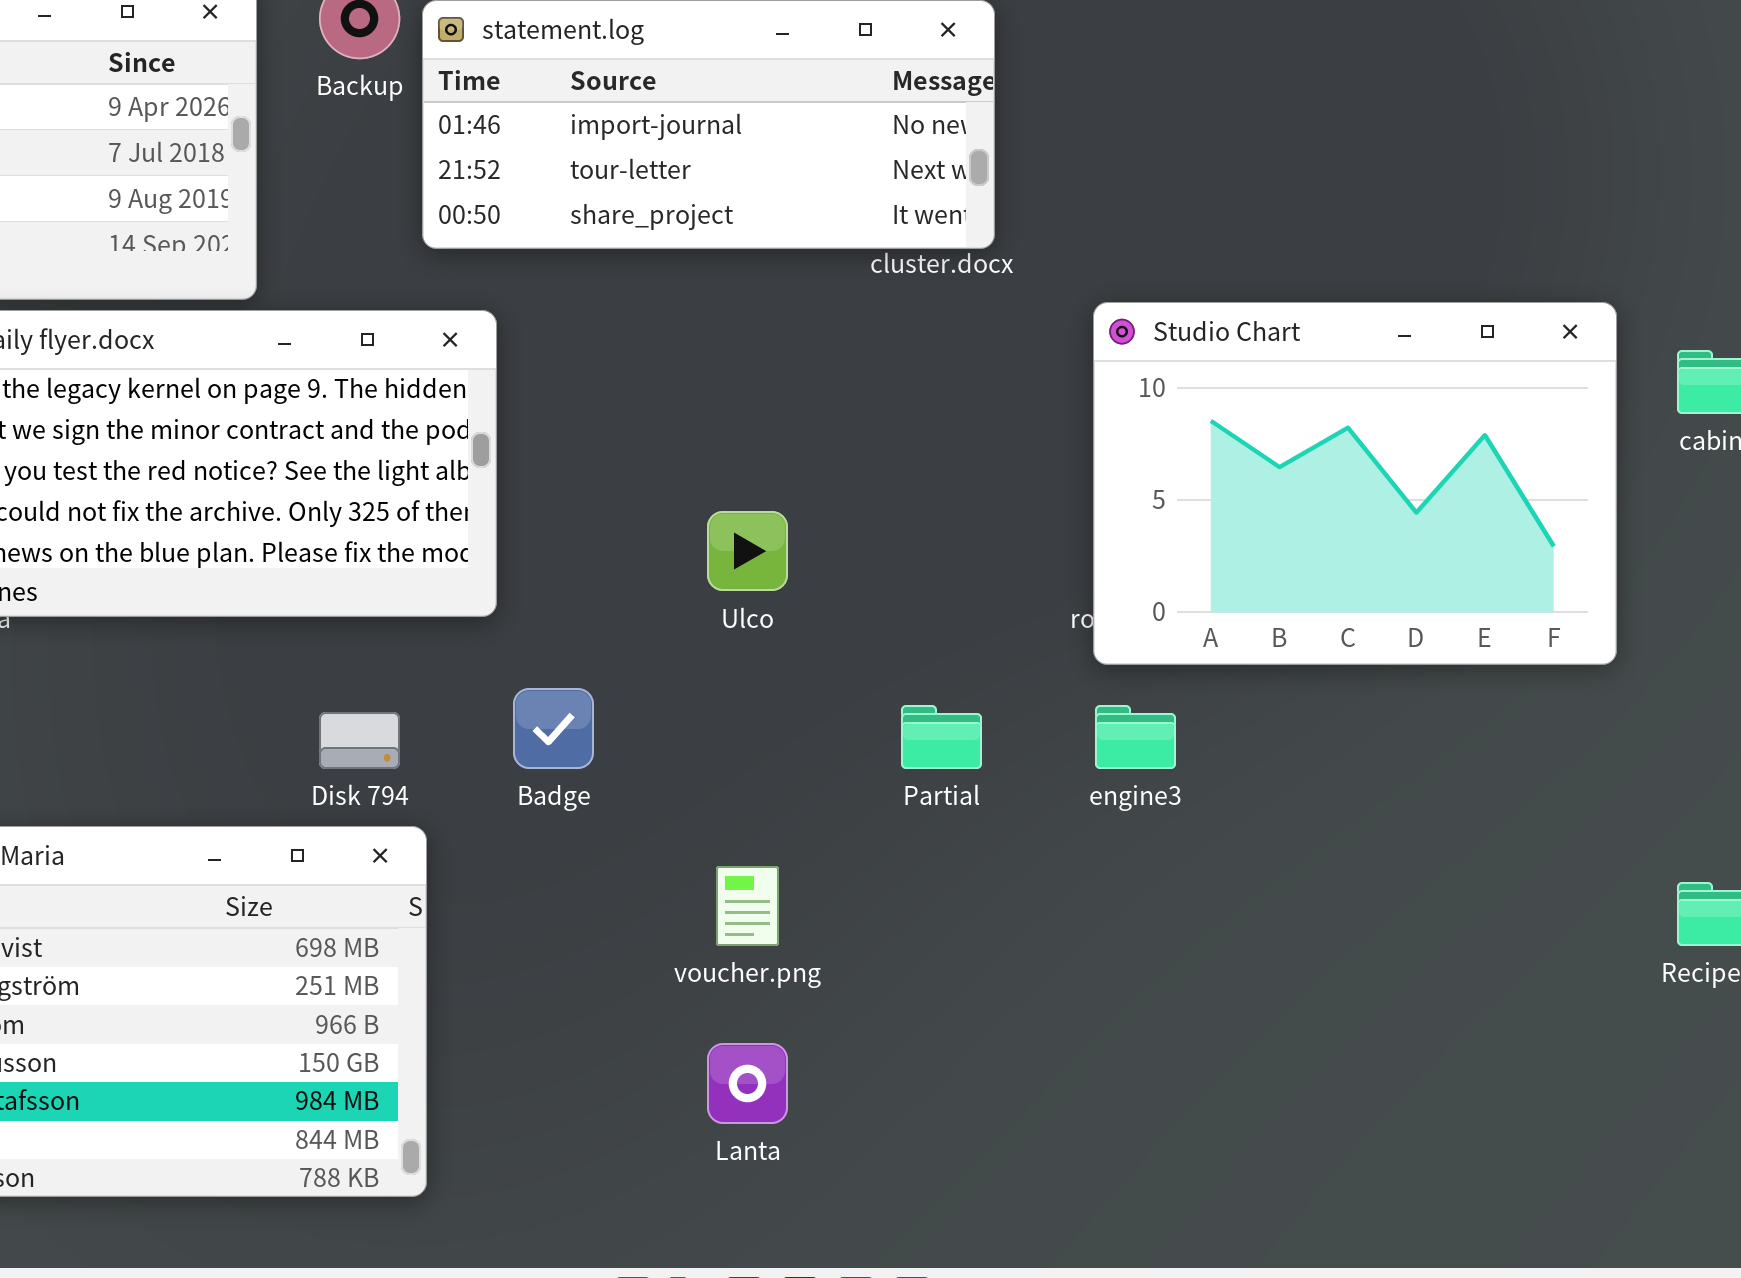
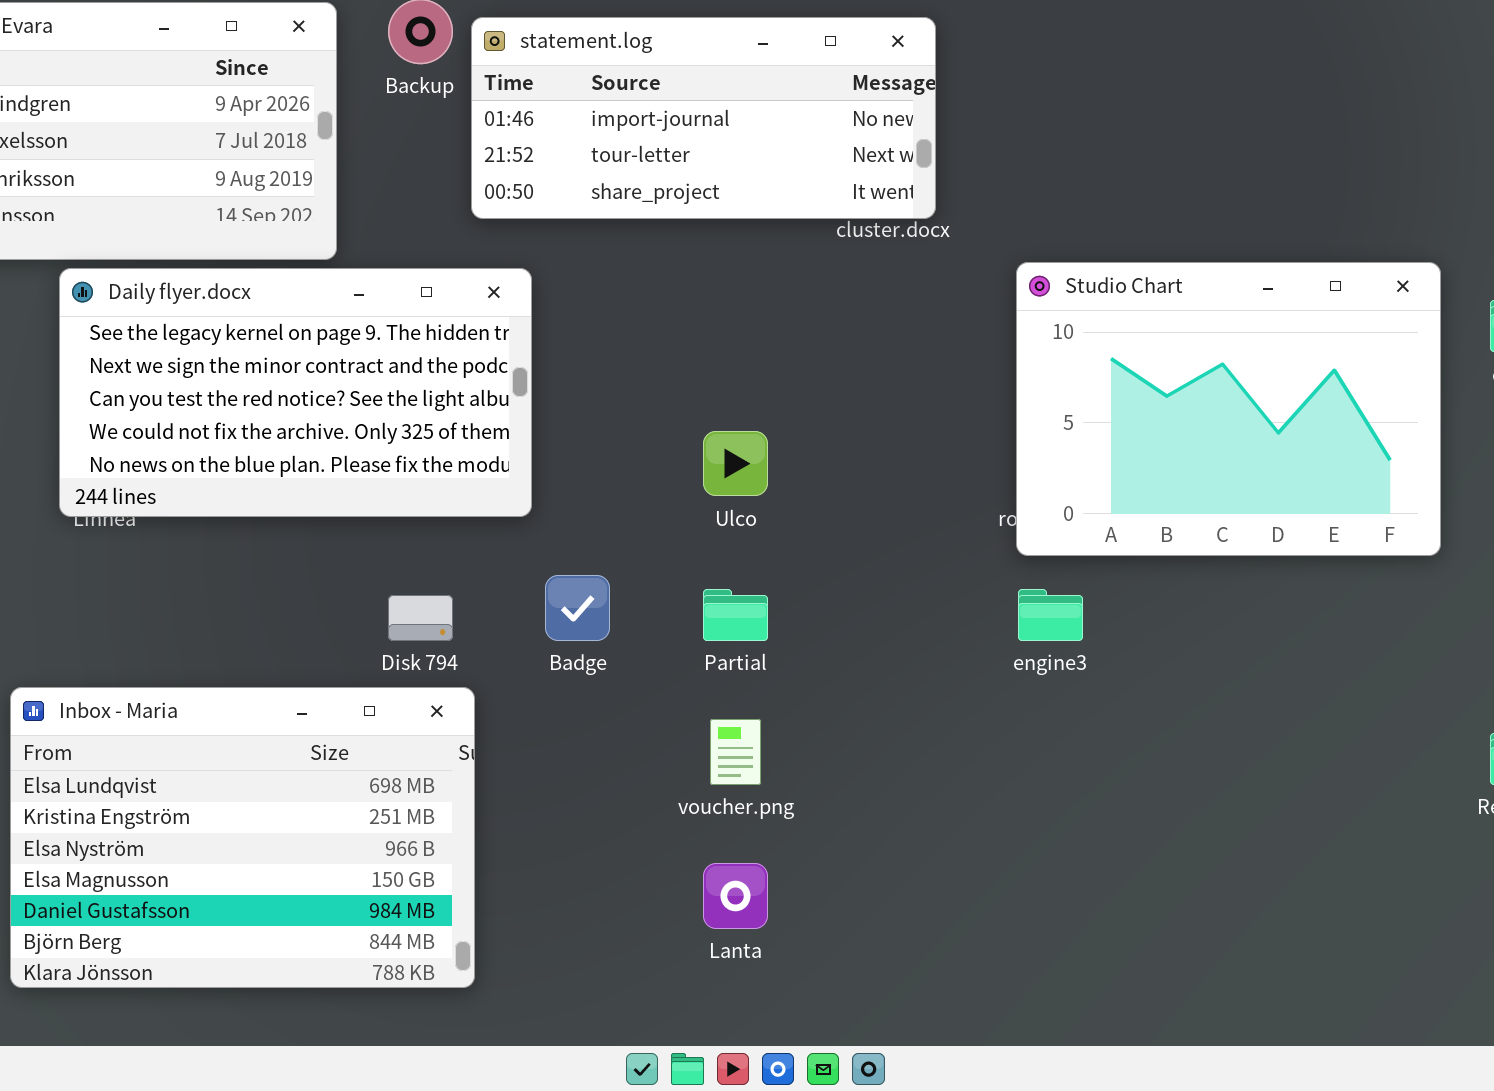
Partial: [901,705,982,769] -> [703,589,768,641], moved

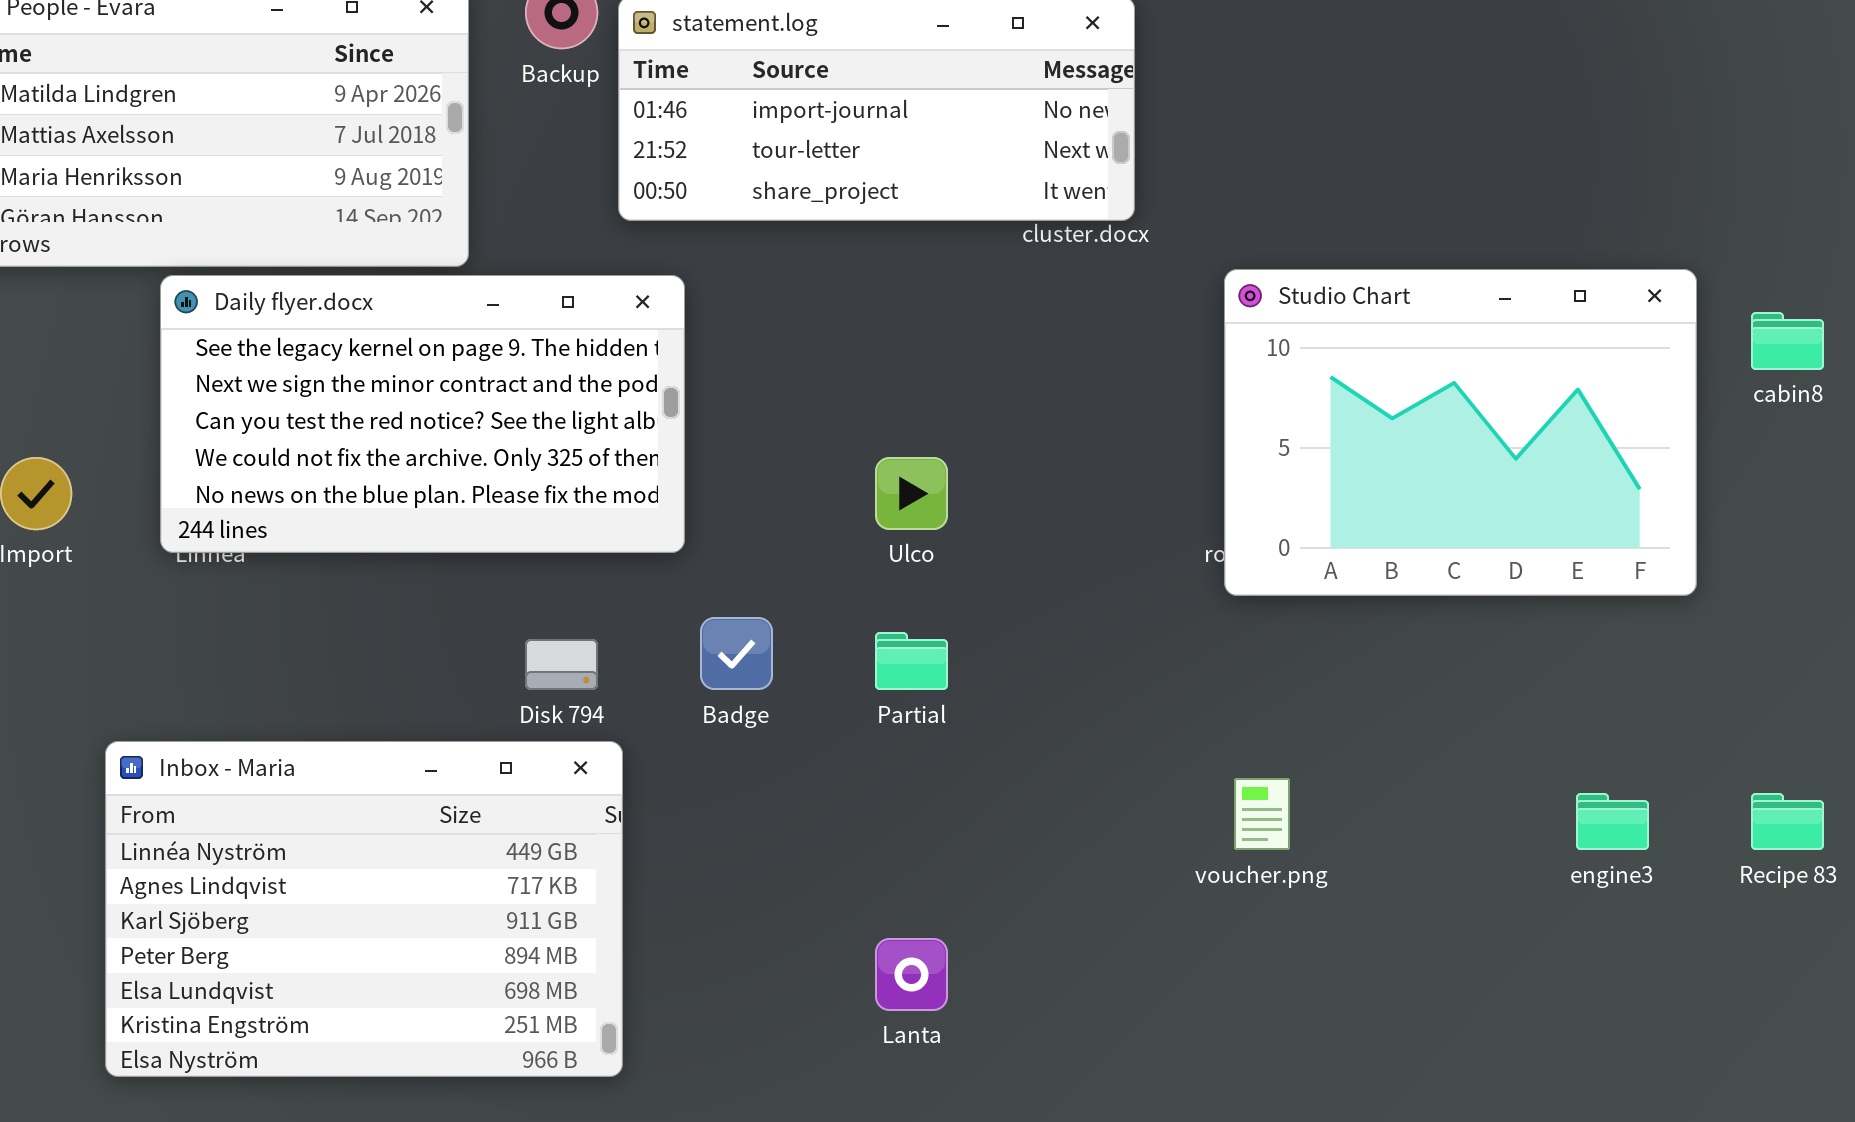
engine3: [1018,589,1083,641] -> [1576,793,1649,850], moved
Inbox - Maria: [10,687,475,988] -> [105,741,623,1077], scrolled up 4 rows
voucher.png: [710,719,761,785] -> [1234,778,1290,850], moved

